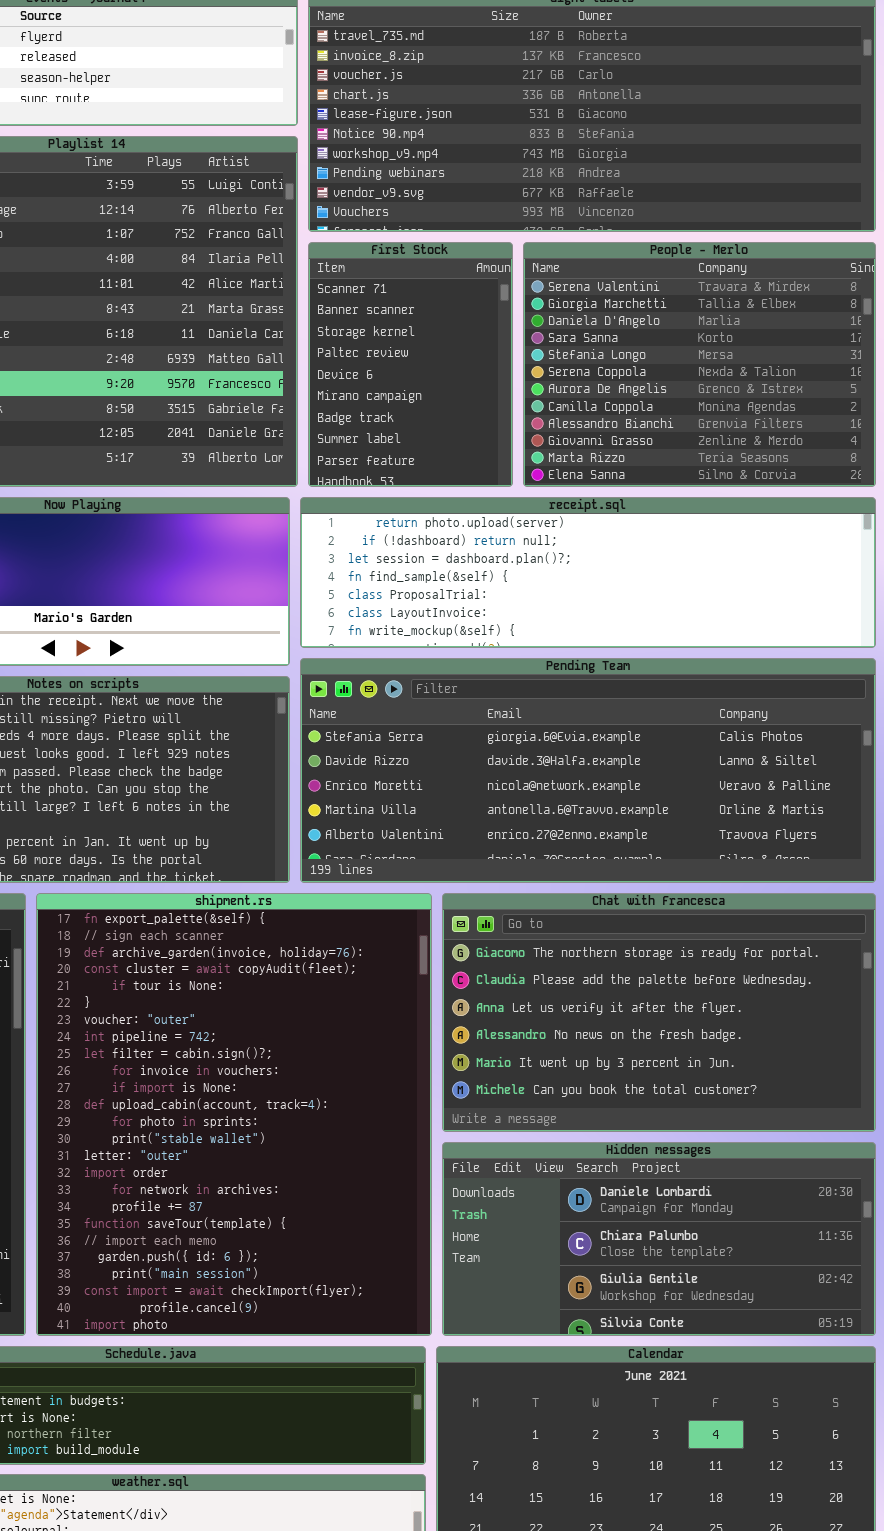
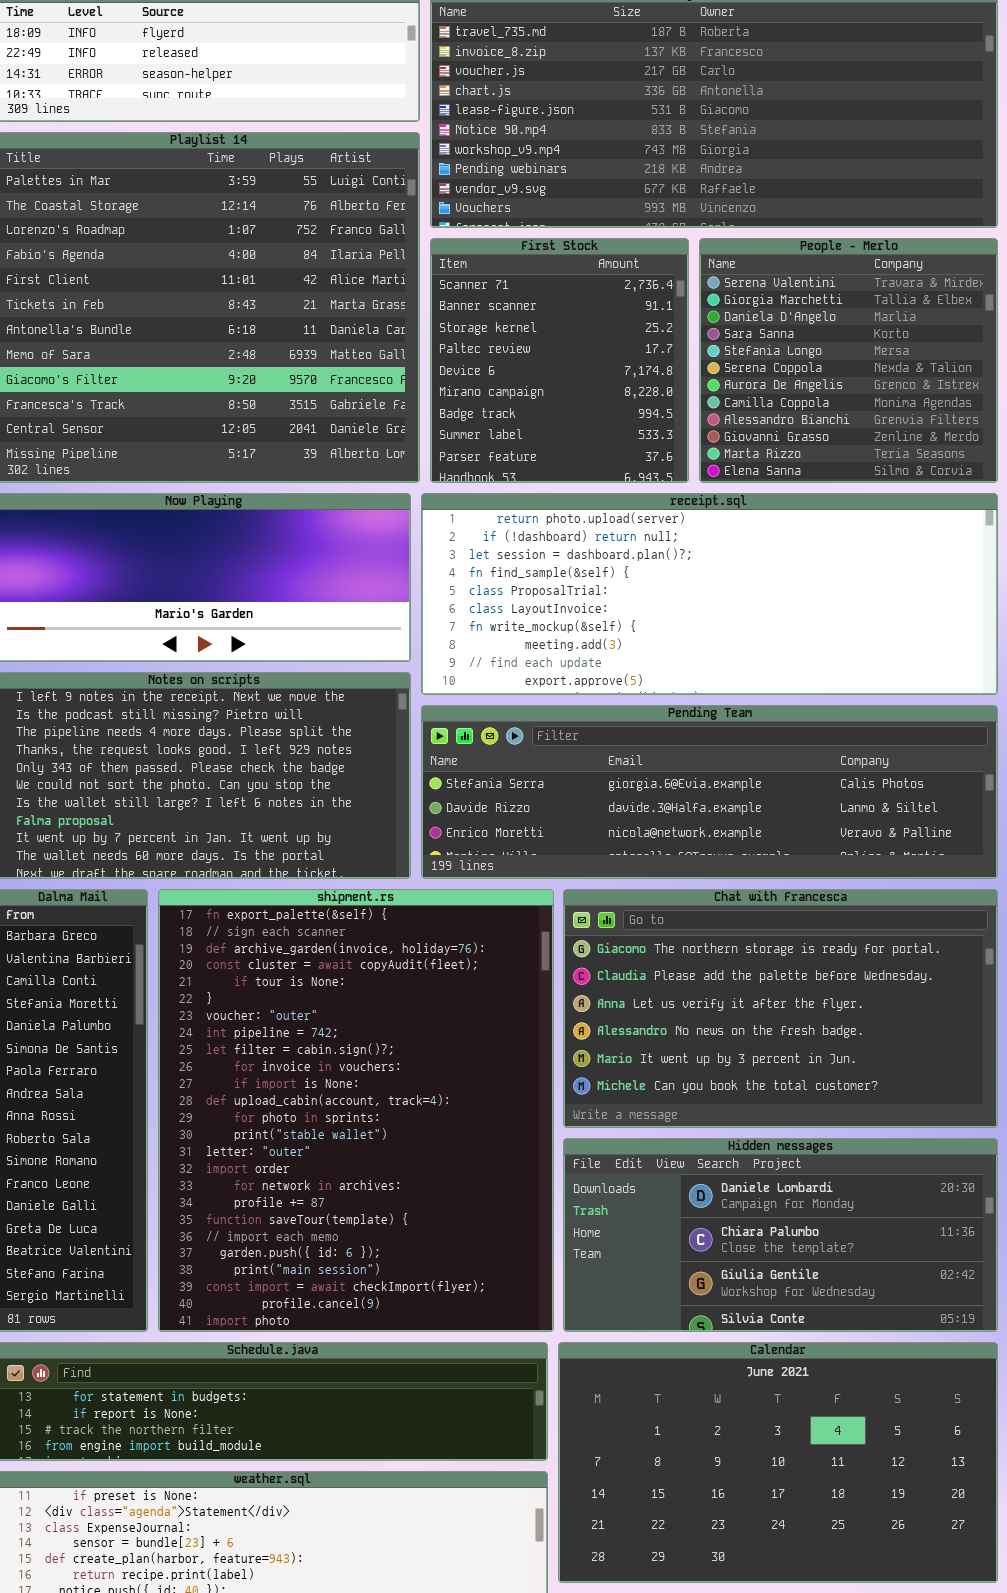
First Stock: [308,242,513,487] -> [430,238,689,483], resized
People - Merlo: [523,242,876,487] -> [699,238,998,483], resized
receipt.sql: [300,497,876,648] -> [421,493,998,695], resized
Pending Team: [300,658,876,883] -> [421,705,998,879], resized

